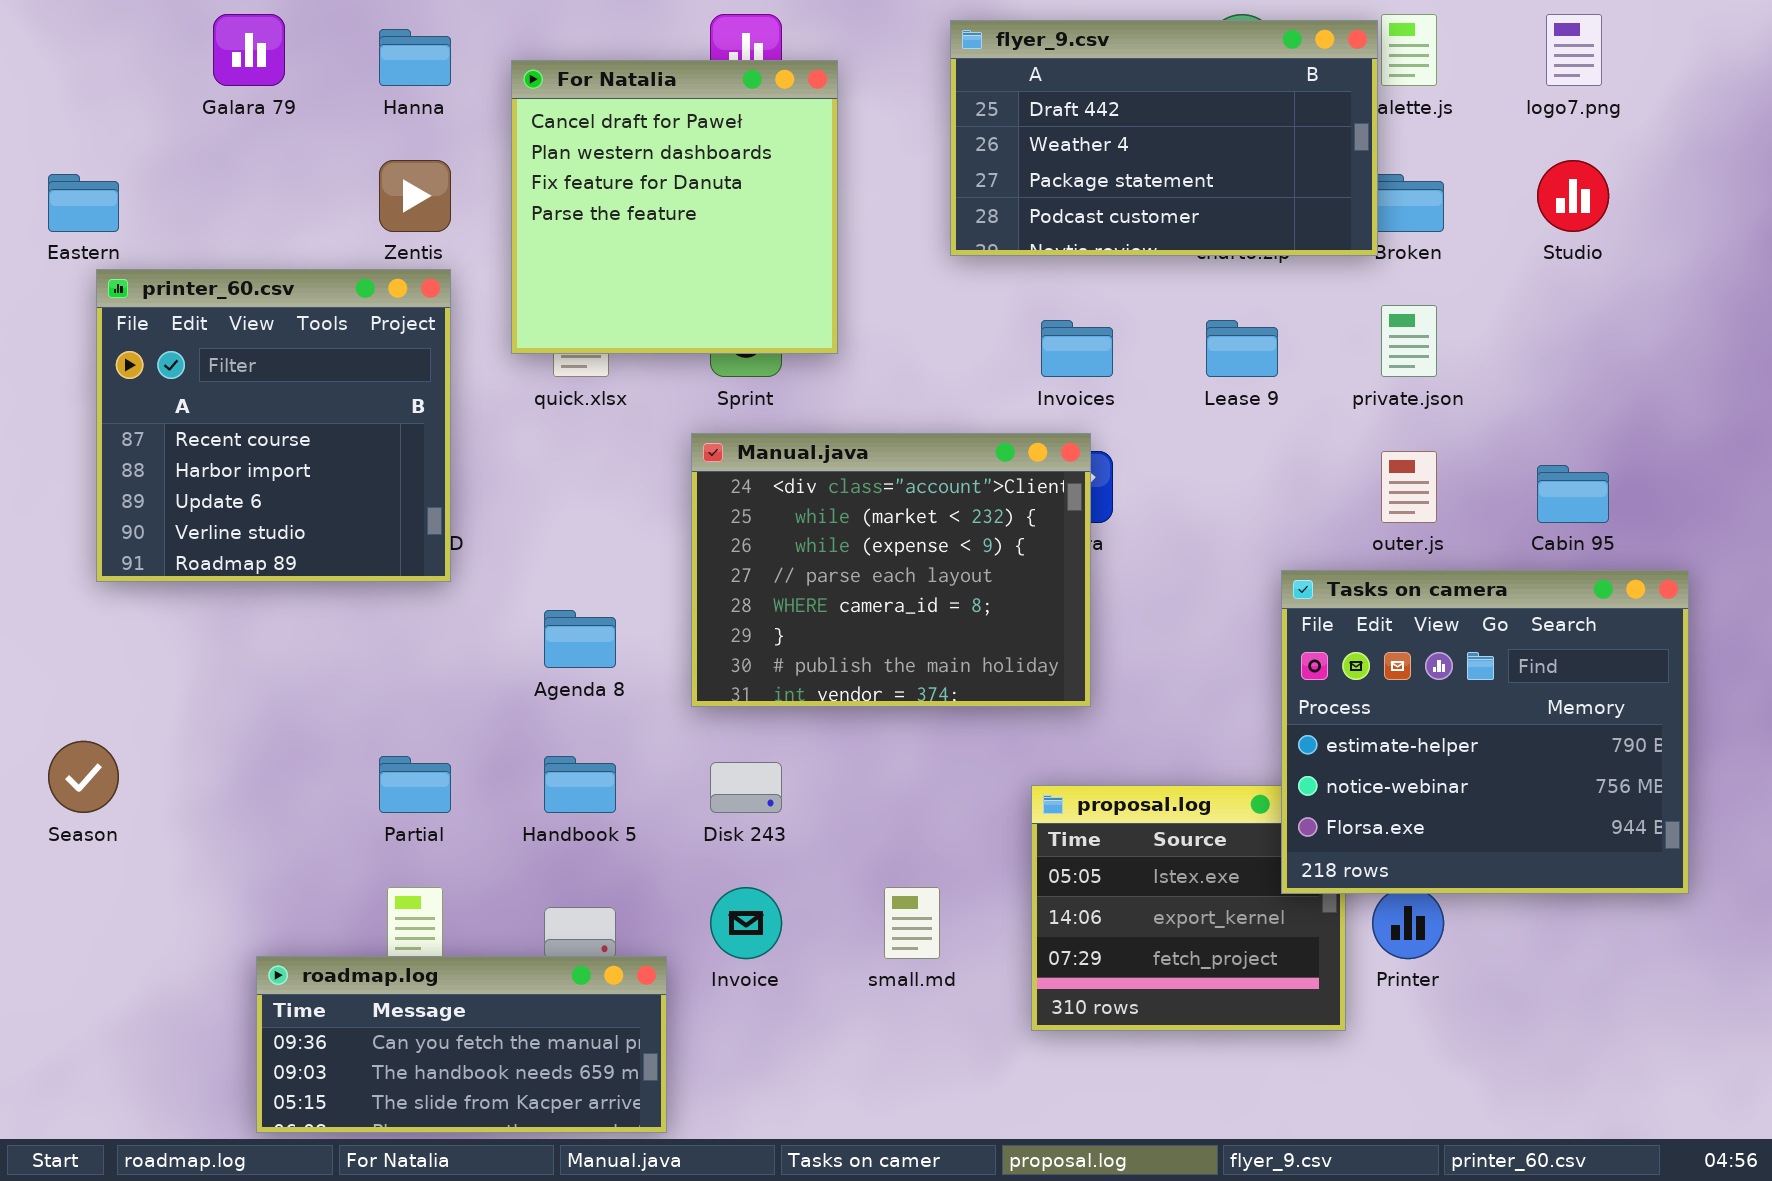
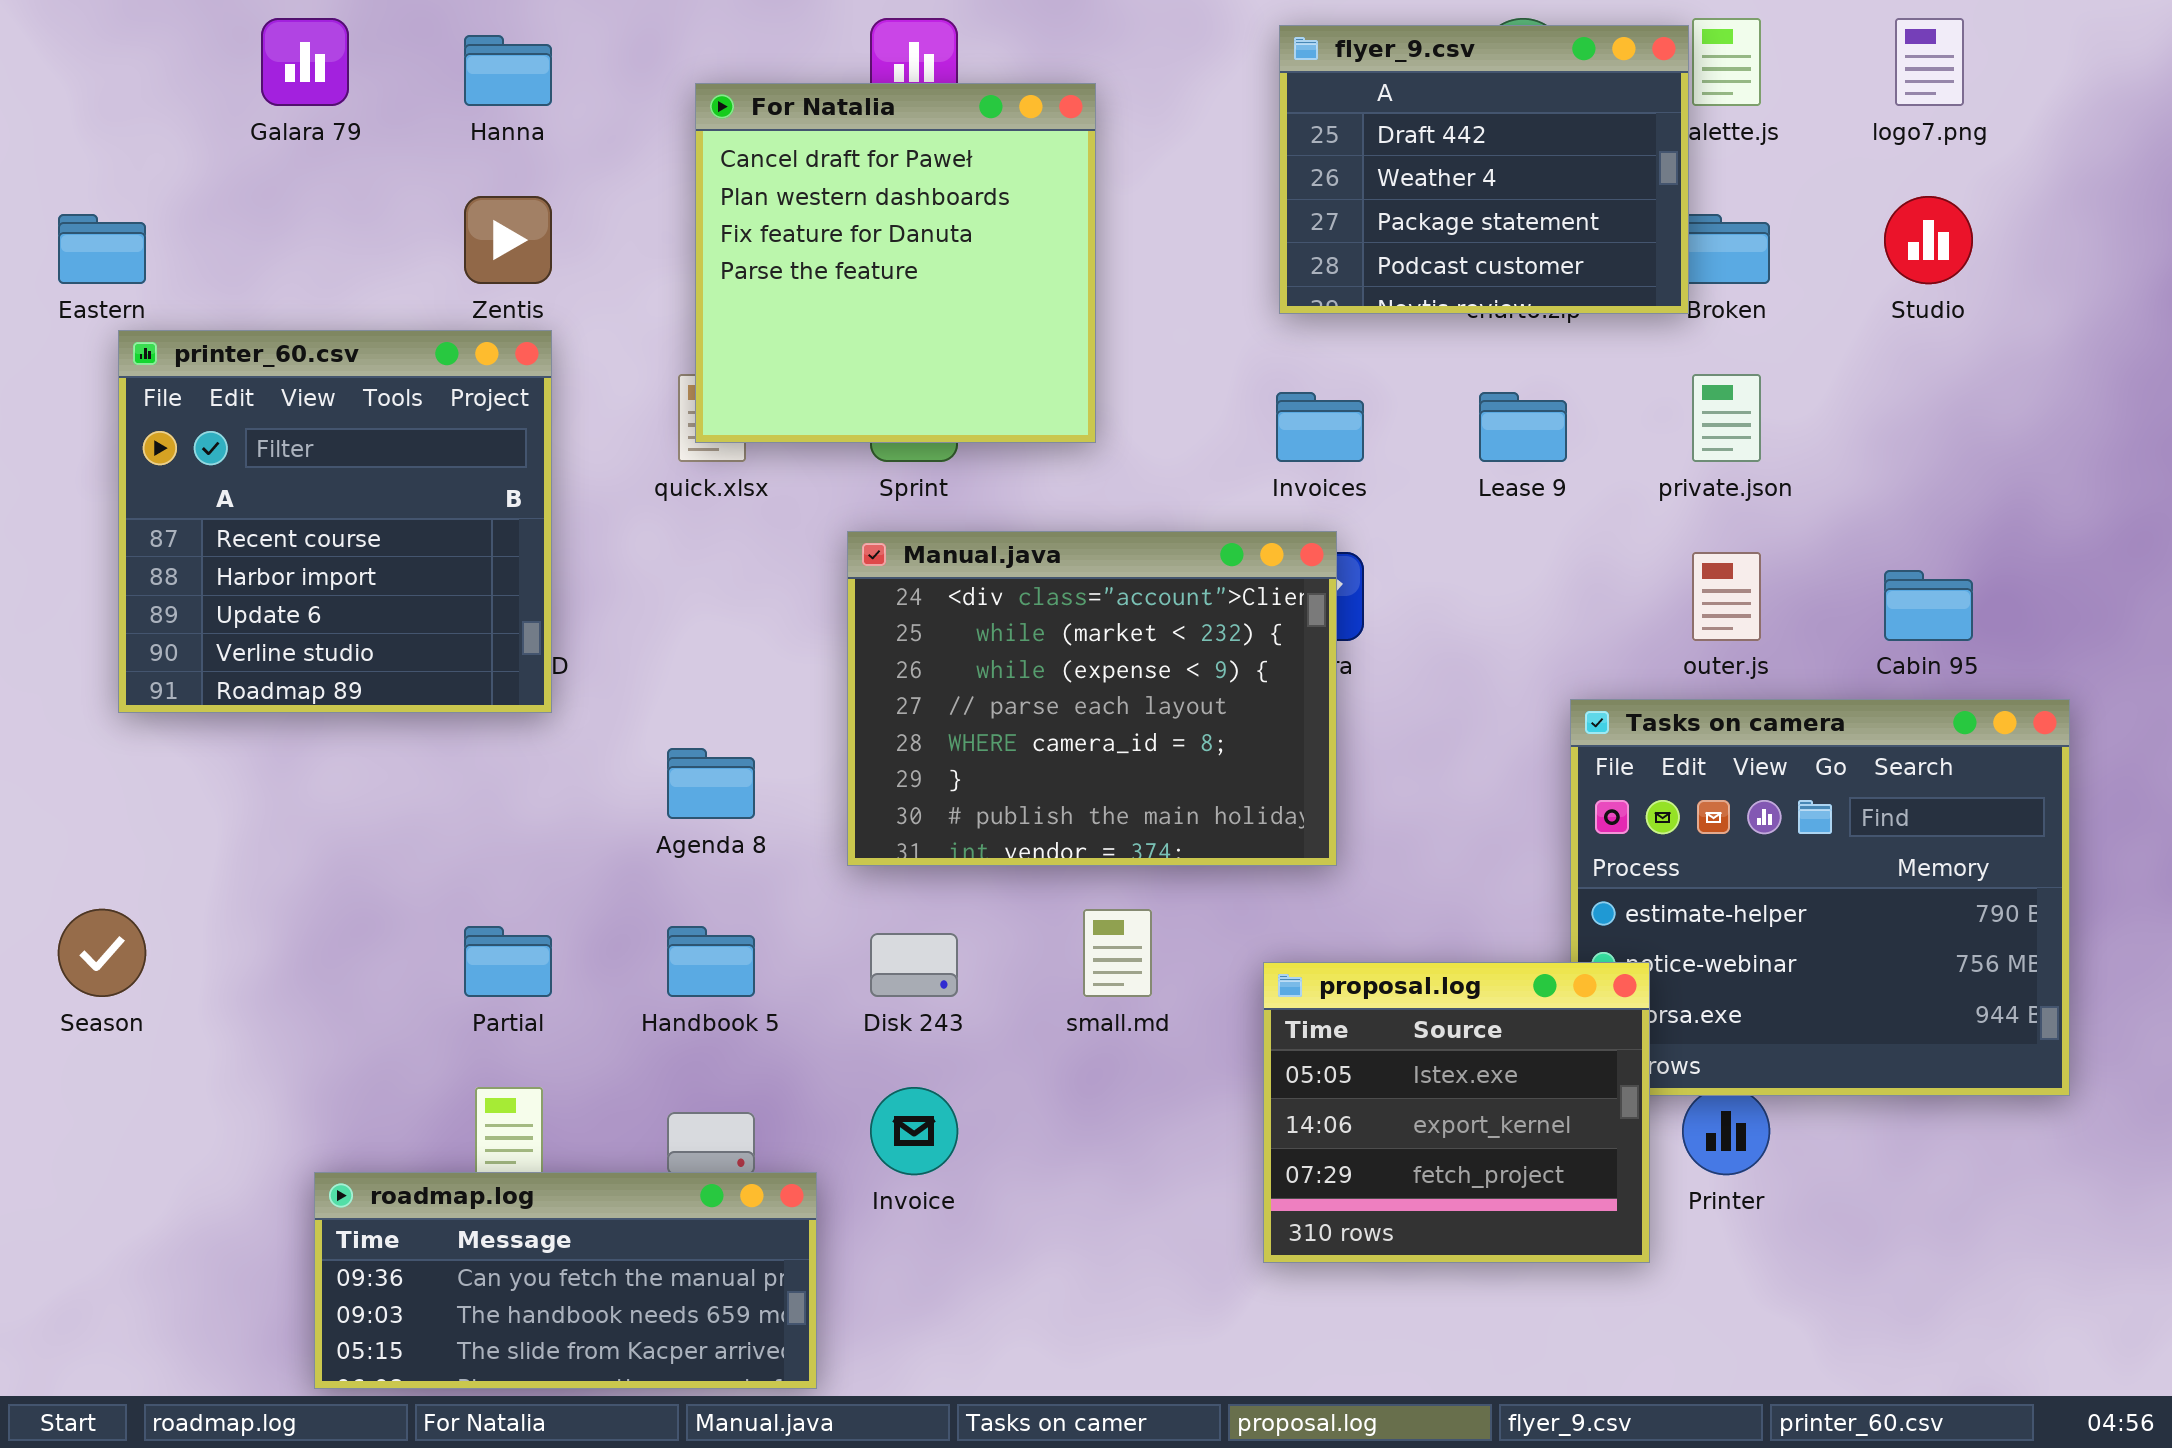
flyer_9.csv: [950,20,1378,256] -> [1279,25,1689,314], resized
For Natalia: [511,60,838,354] -> [695,83,1096,443], moved
proposal.log: [1031,785,1346,1031] -> [1263,962,1650,1263], raised
small.md: [884,887,940,959] -> [1083,909,1152,997], moved

